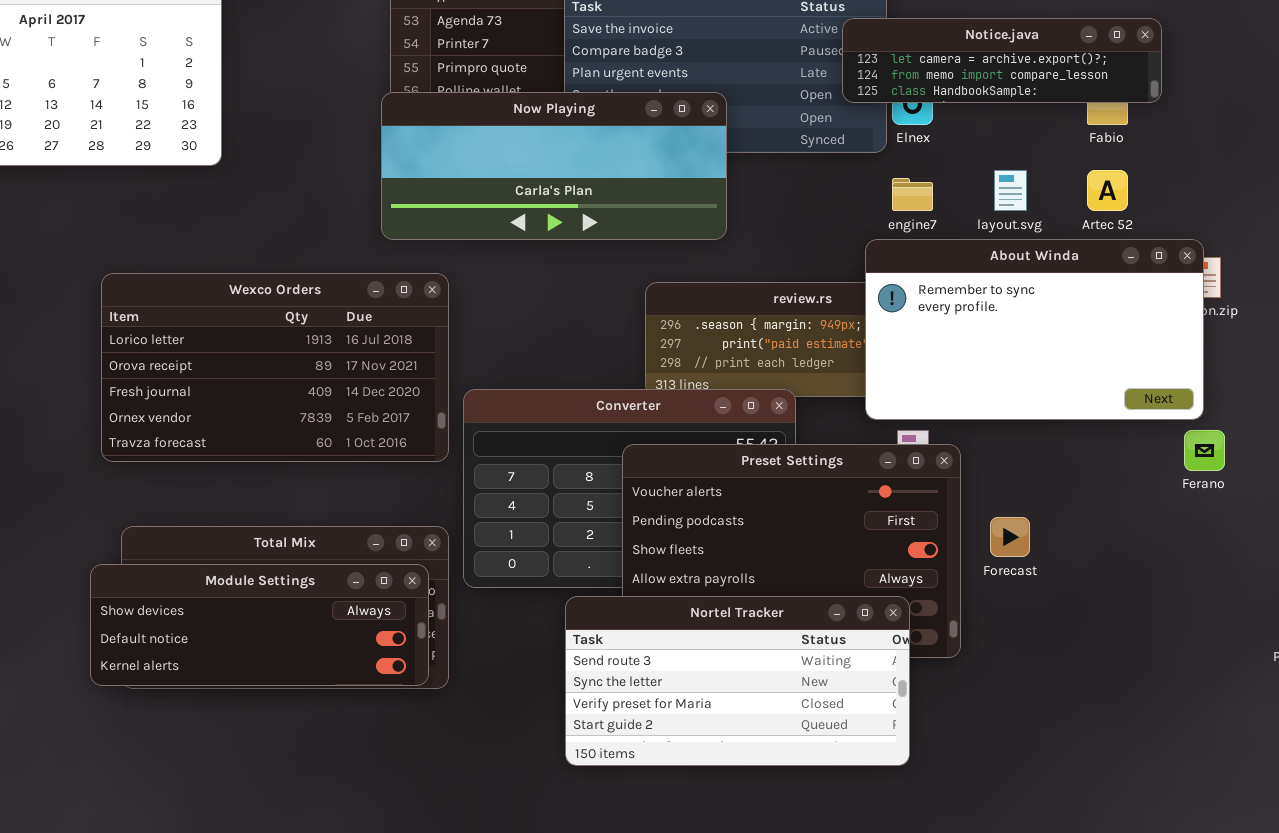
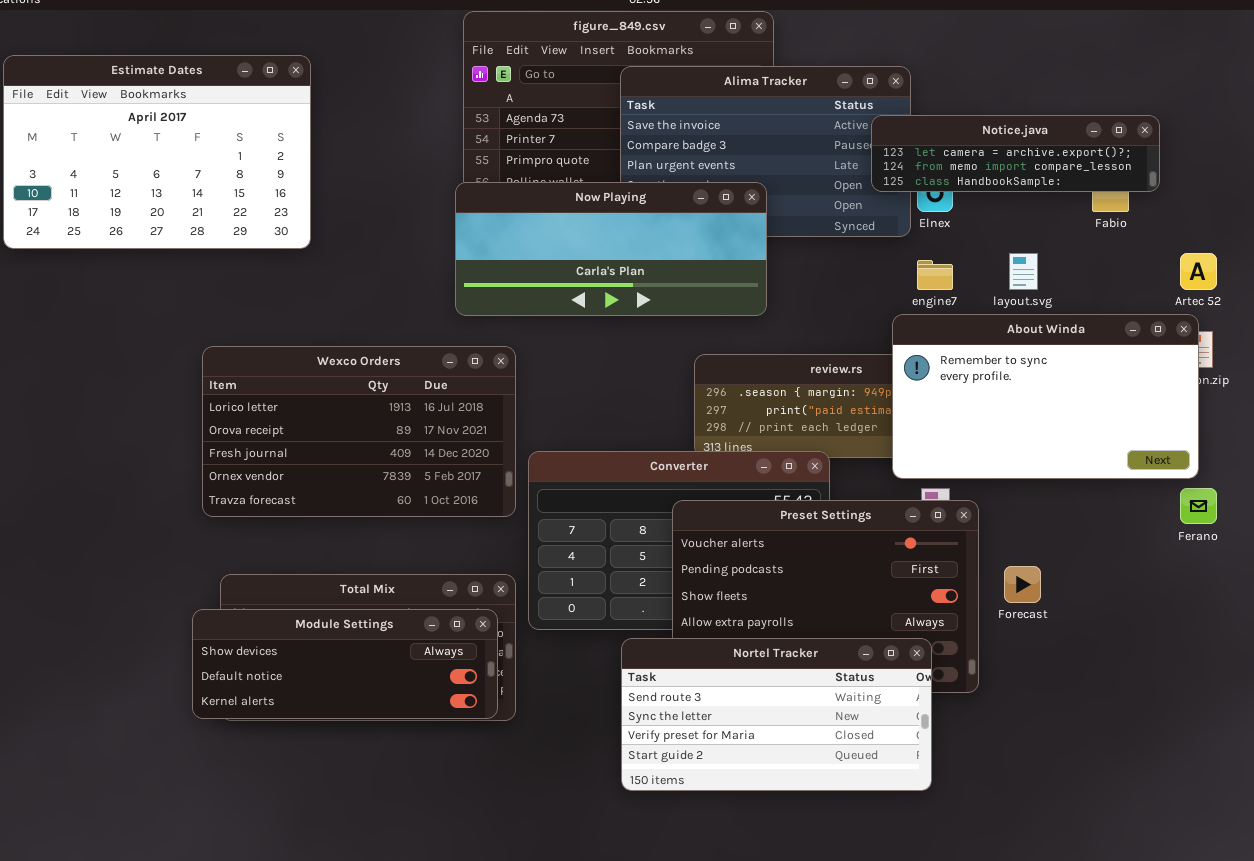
Artec 52: [1087,170,1128,211] -> [1180,253,1217,290], moved

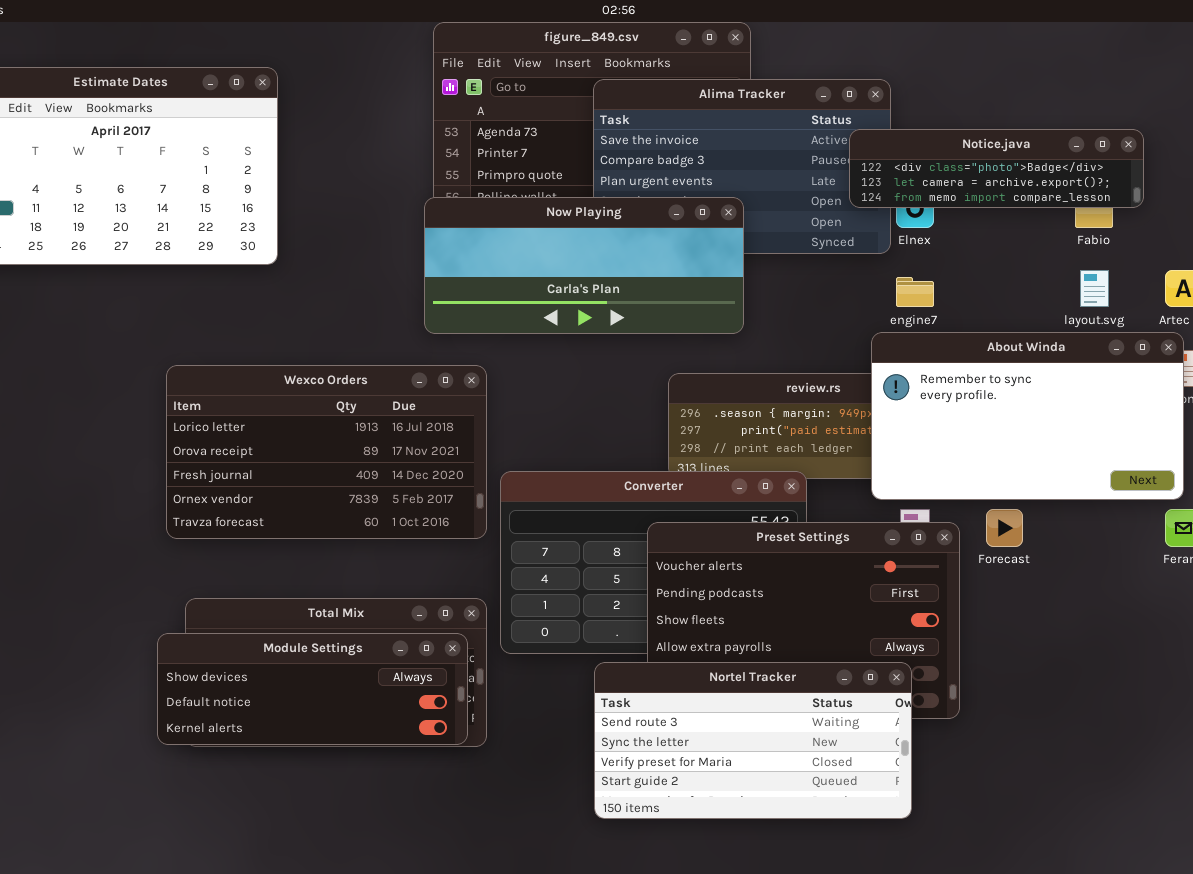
Notice.java: [871,115,1160,192] -> [849,129,1144,208], scrolled up 1 row
layout.svg: [1009,253,1038,290] -> [1080,270,1109,307], moved
Forecast: [1004,566,1041,603] -> [986,509,1023,547], moved

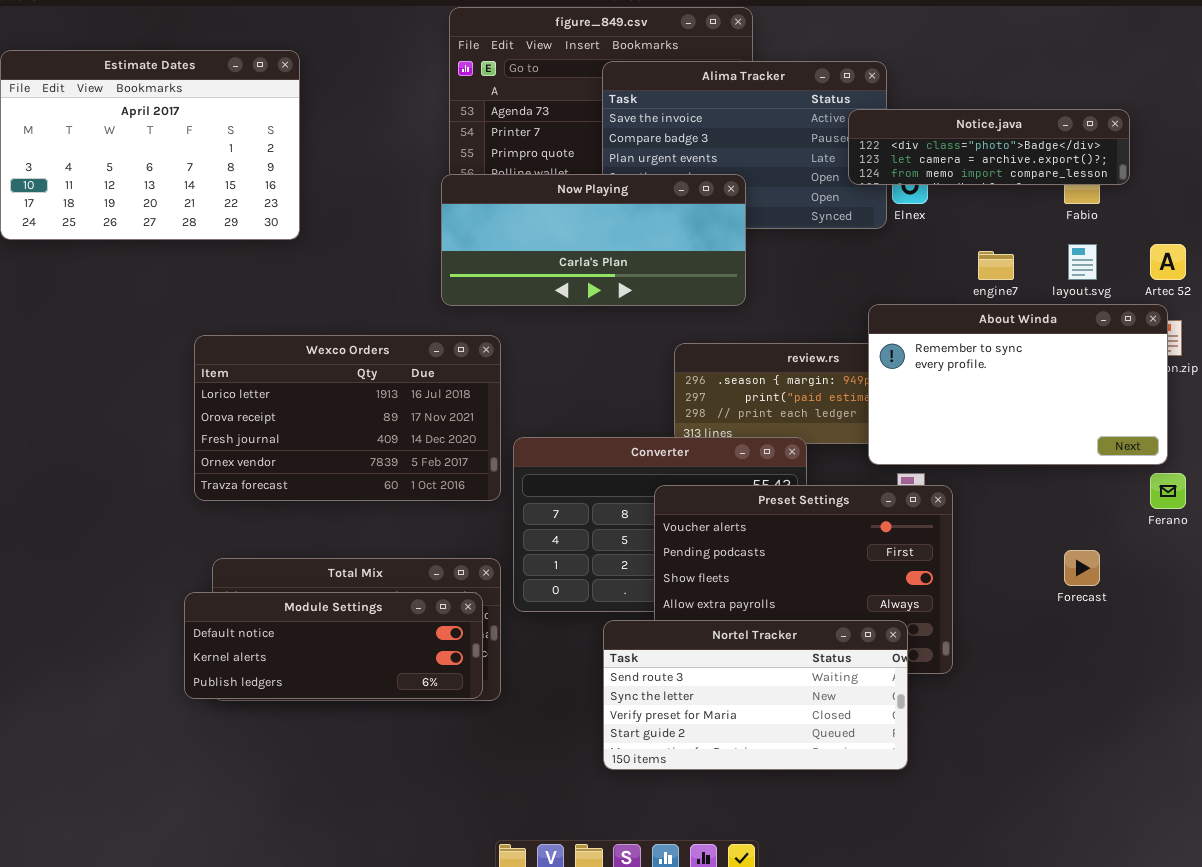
engine7: [896,277,934,307] -> [978,251,1014,280], moved
Forecast: [986,509,1023,547] -> [1064,550,1100,586], moved
Module Settings: [157,633,468,745] -> [184,592,483,699], scrolled down 1 row

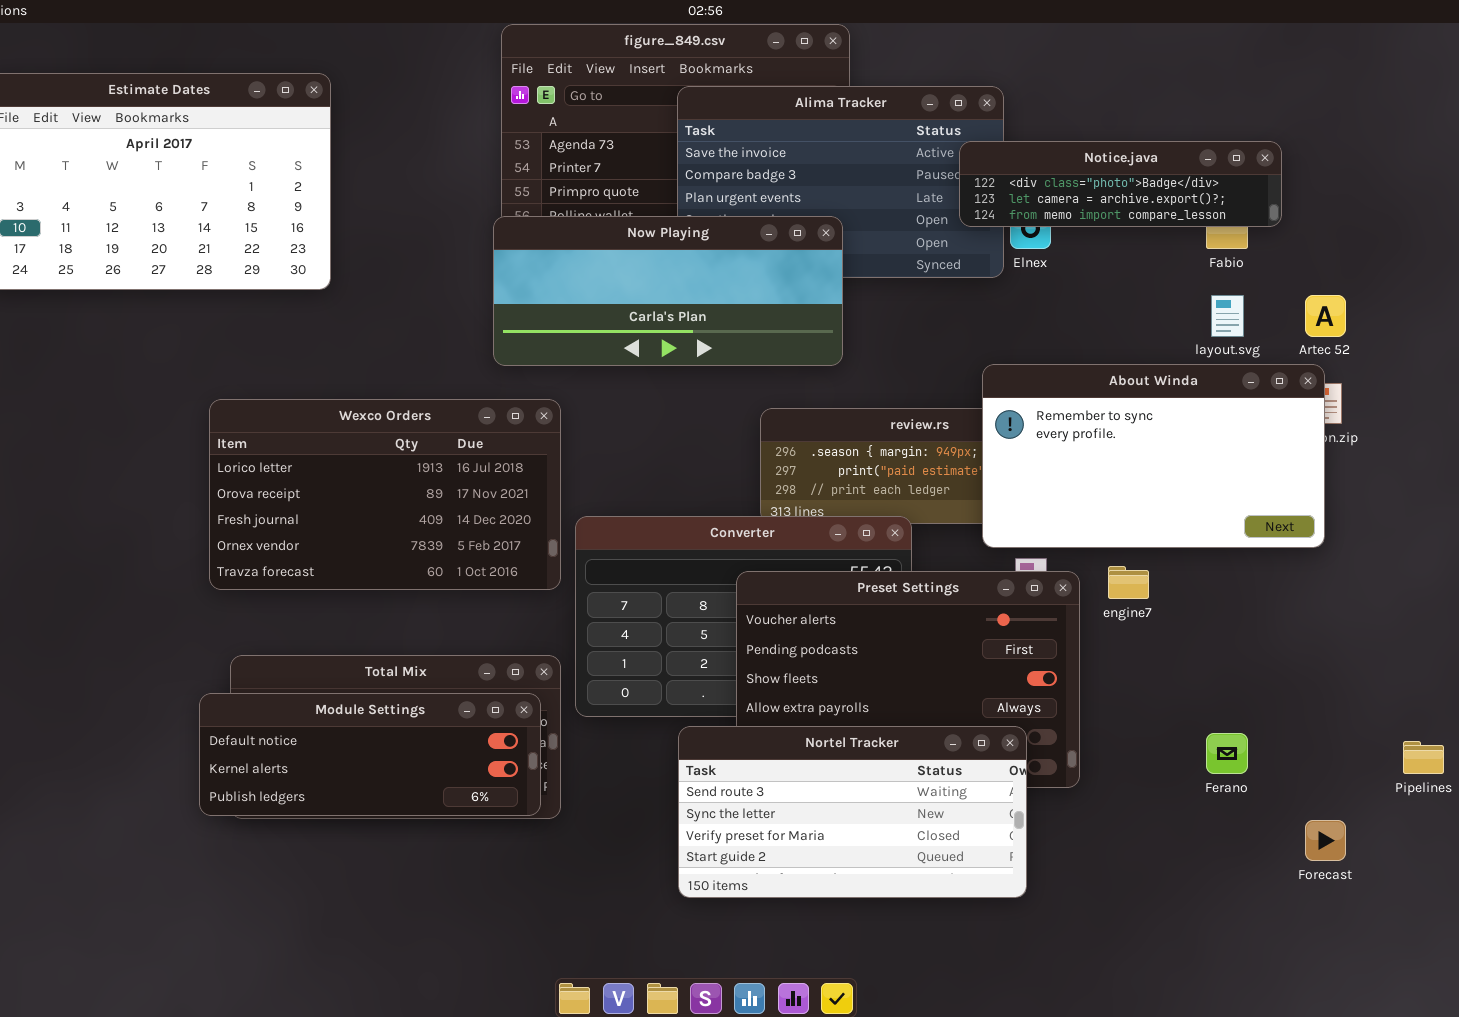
engine7: [978,251,1014,280] -> [1108,566,1149,599], moved
Ferano: [1150,473,1186,509] -> [1206,733,1248,774], moved
Forecast: [1064,550,1100,586] -> [1305,820,1346,861], moved

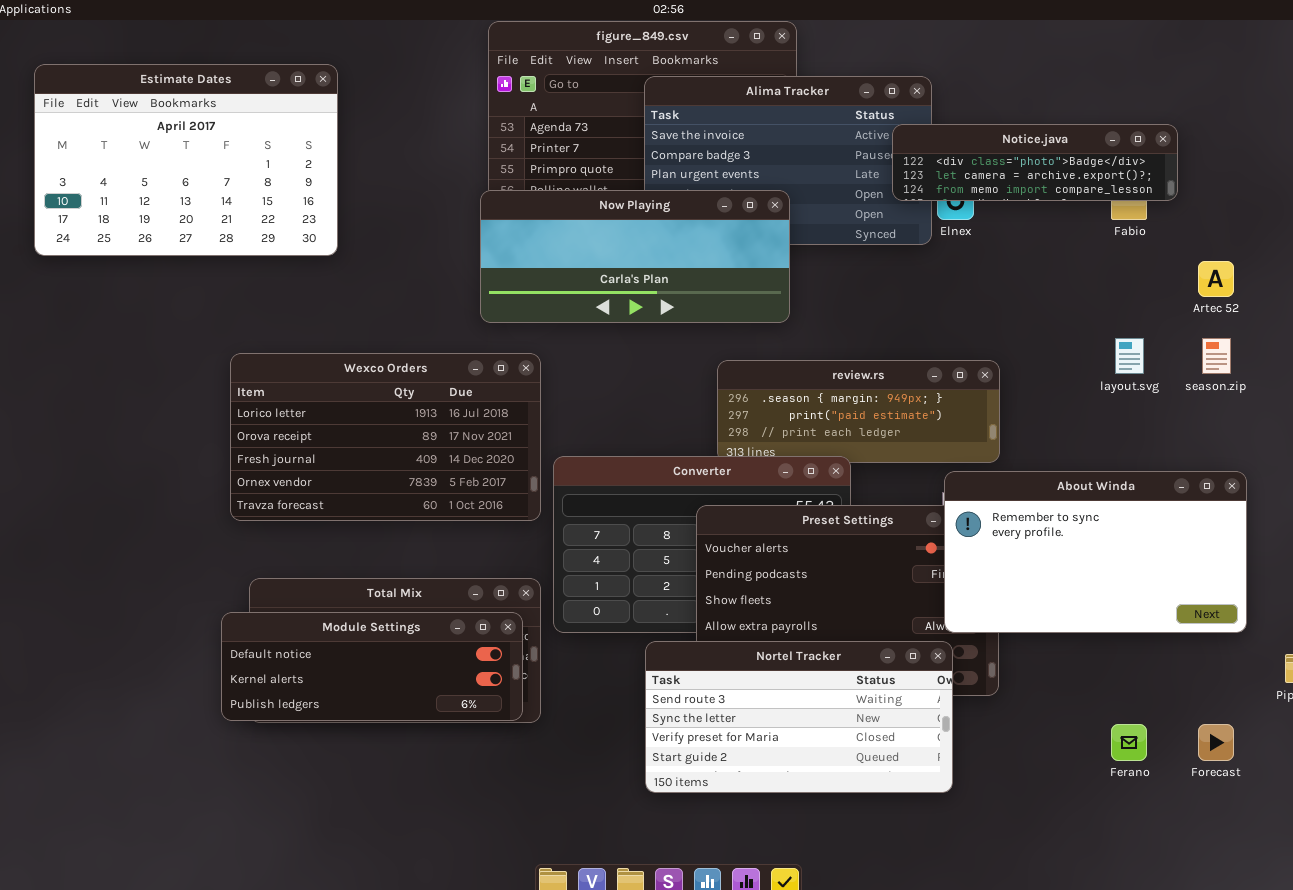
layout.svg: [1211,295,1244,337] -> [1115,338,1144,374], moved
About Winda: [982,364,1325,548] -> [944,471,1247,633], moved
Ferano: [1206,733,1248,774] -> [1111,724,1147,761], moved

